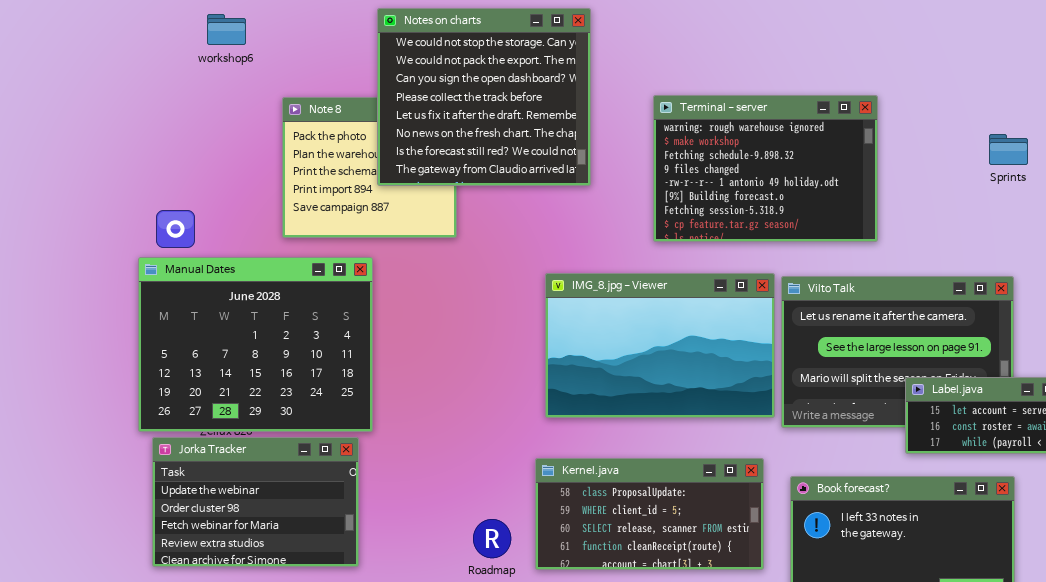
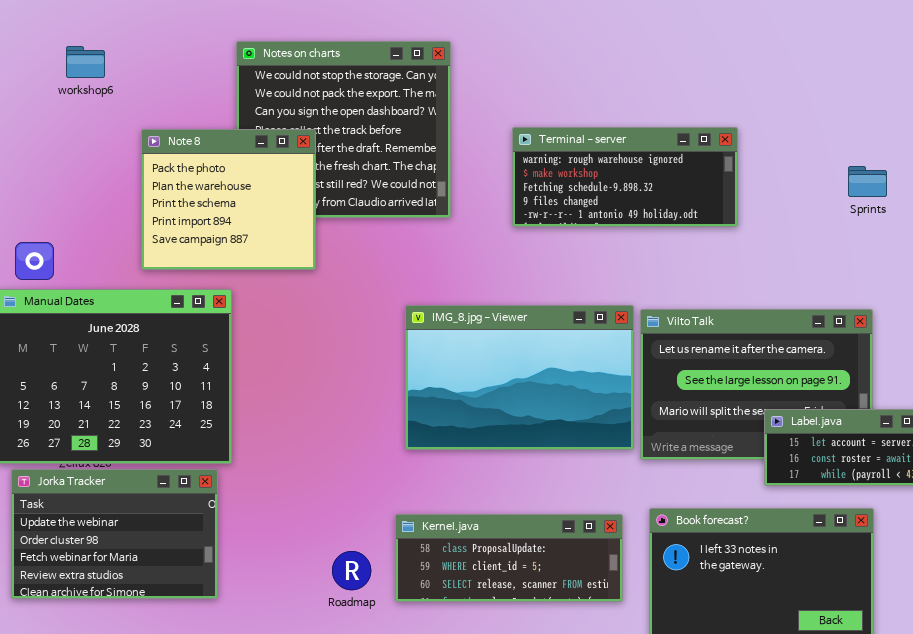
Terminal - server: [653,95,878,242] -> [512,127,738,227], resized
Note 8: [282,97,457,238] -> [141,129,316,270], raised
Kernel.java: [535,458,764,570] -> [395,514,623,602], resized

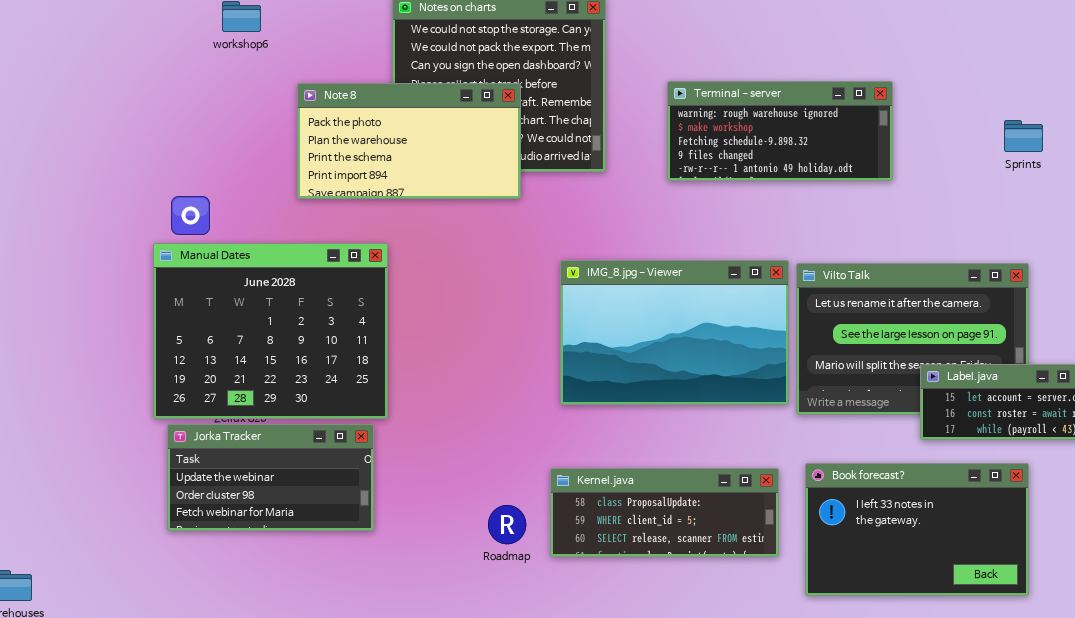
Note 8: [141,129,316,270] -> [297,83,521,199], resized
Jorka Tracker: [11,469,218,599] -> [167,424,374,531], resized

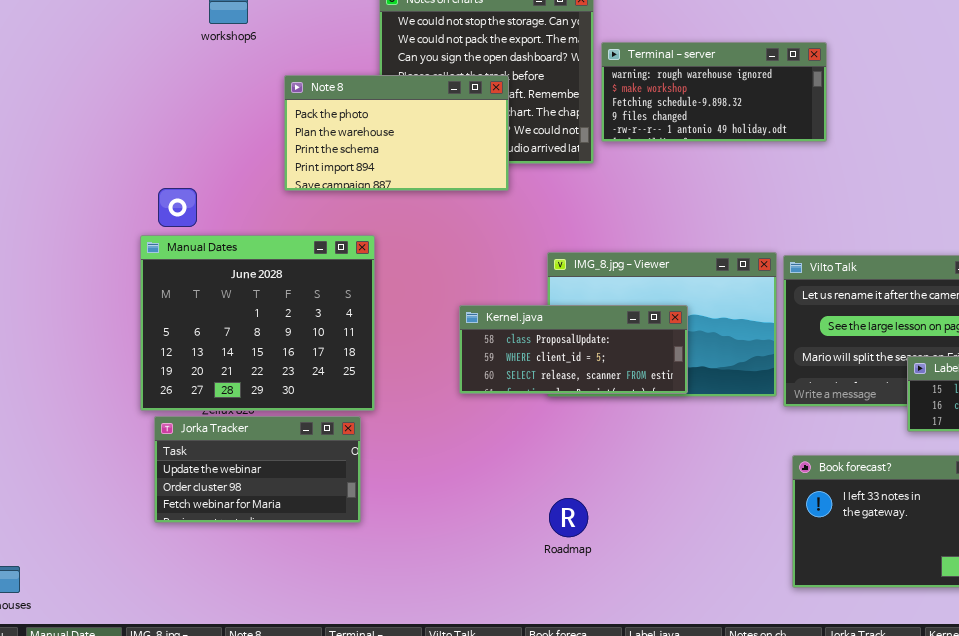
Terminal - server: [667,81,893,181] -> [601,42,827,142], moved
Kernel.java: [550,468,779,557] -> [459,305,688,394], moved
Roadmap: [488,505,526,544] -> [549,498,588,537], moved

